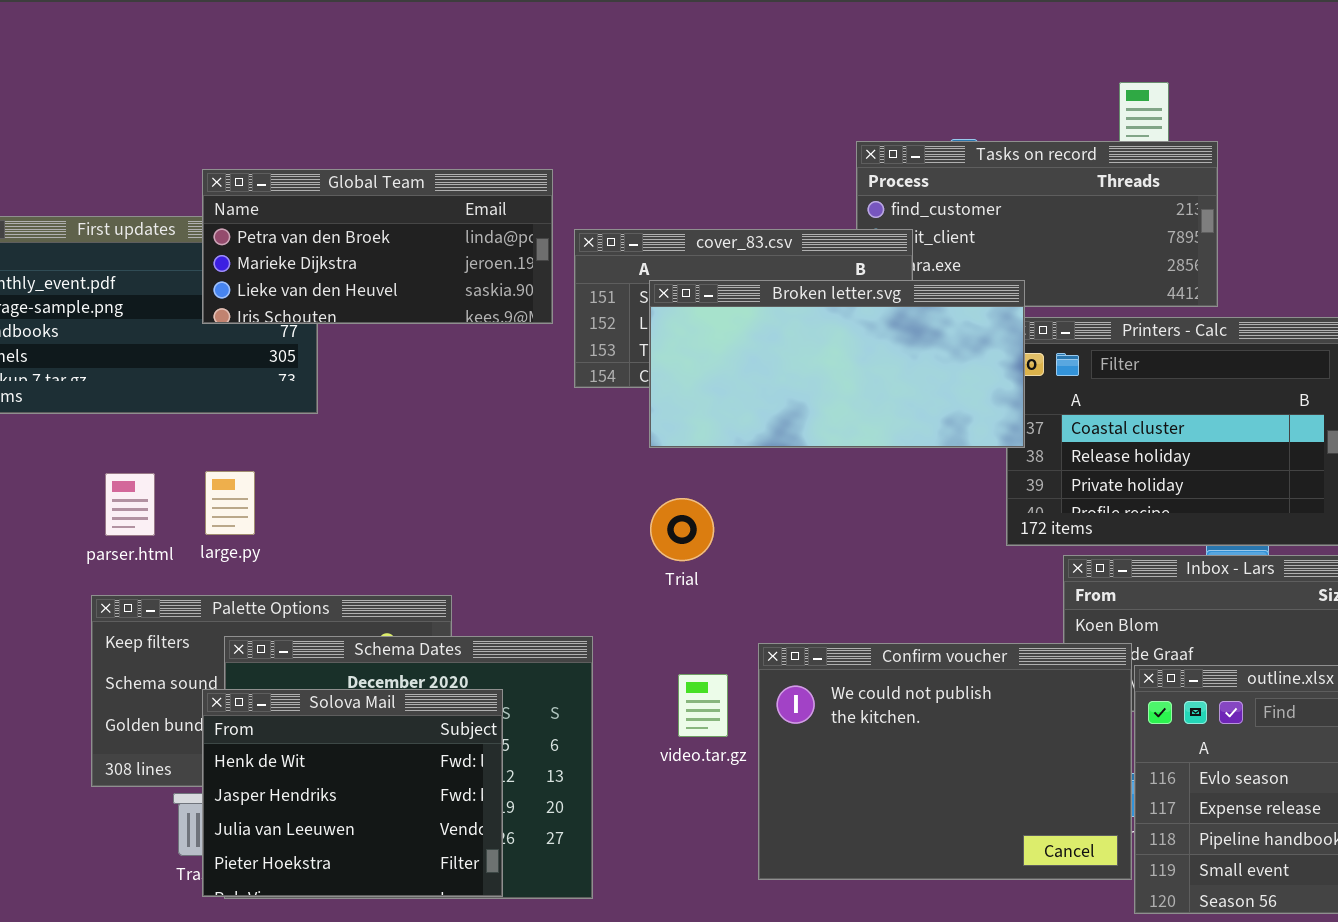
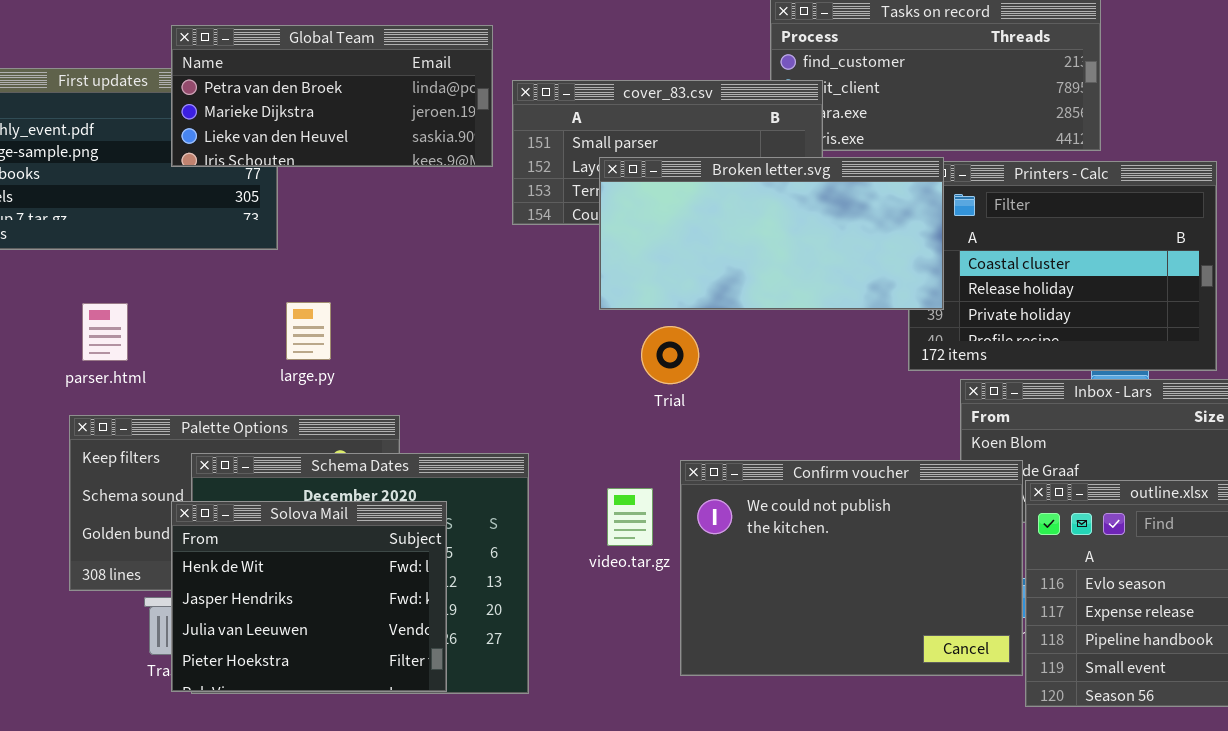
Broken letter.svg: [649,280,1025,448] -> [599,157,944,310], moved
large.py: [205,471,255,535] -> [286,302,331,360], moved
Trial: [650,498,714,561] -> [641,326,699,384], moved

